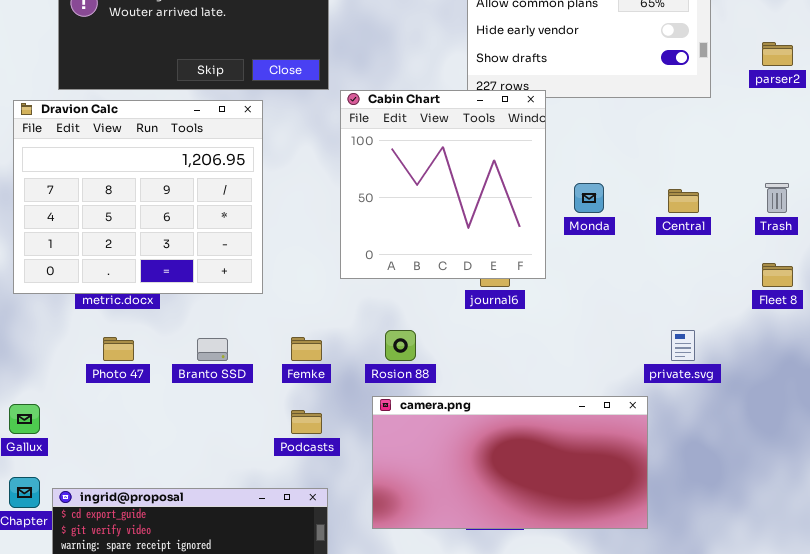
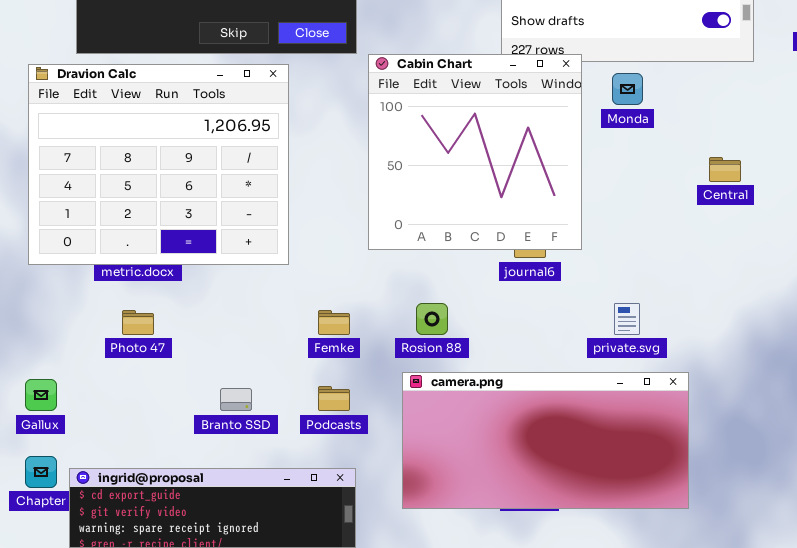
Monda: [574,183,604,213] -> [612,73,643,105], moved
private.svg: [671,330,695,361] -> [614,303,640,335], moved
Branto SSD: [197,338,228,361] -> [220,388,252,411], moved

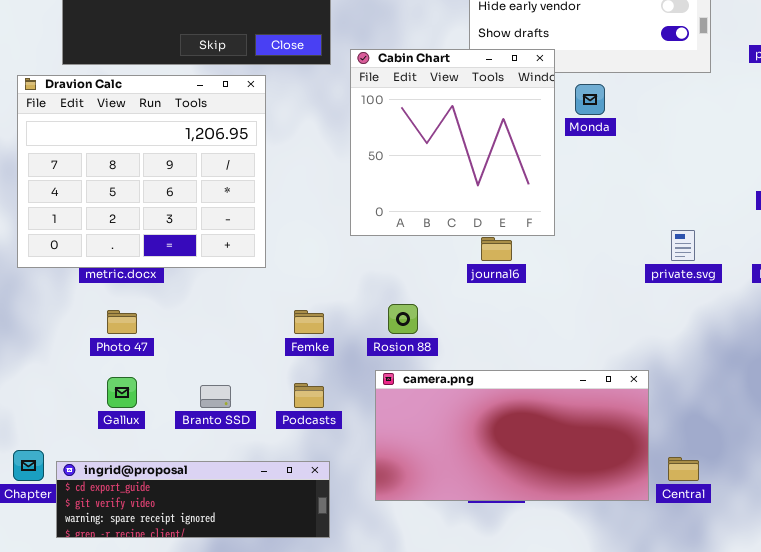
Cabin Chart: [368,54,582,250] -> [350,49,555,236], moved
Central: [709,157,741,182] -> [668,457,699,481], moved
private.svg: [614,303,640,335] -> [671,230,695,261], moved
Gallux: [25,379,57,411] -> [107,377,137,408], moved

